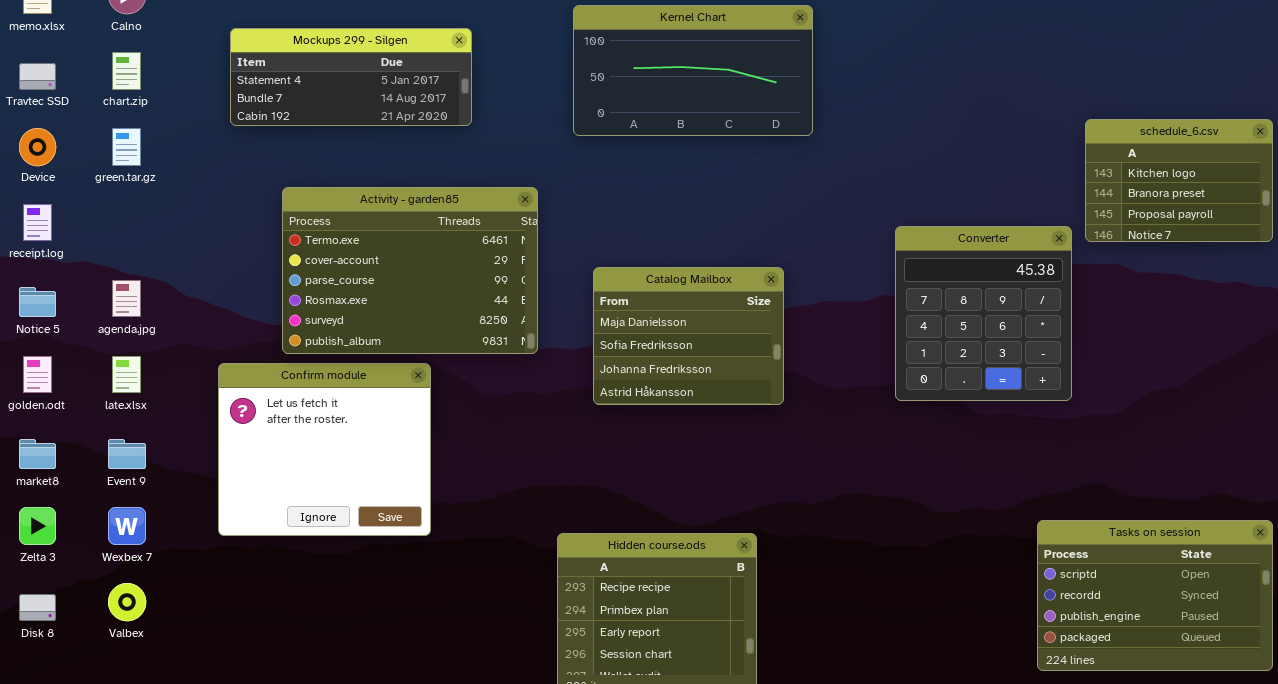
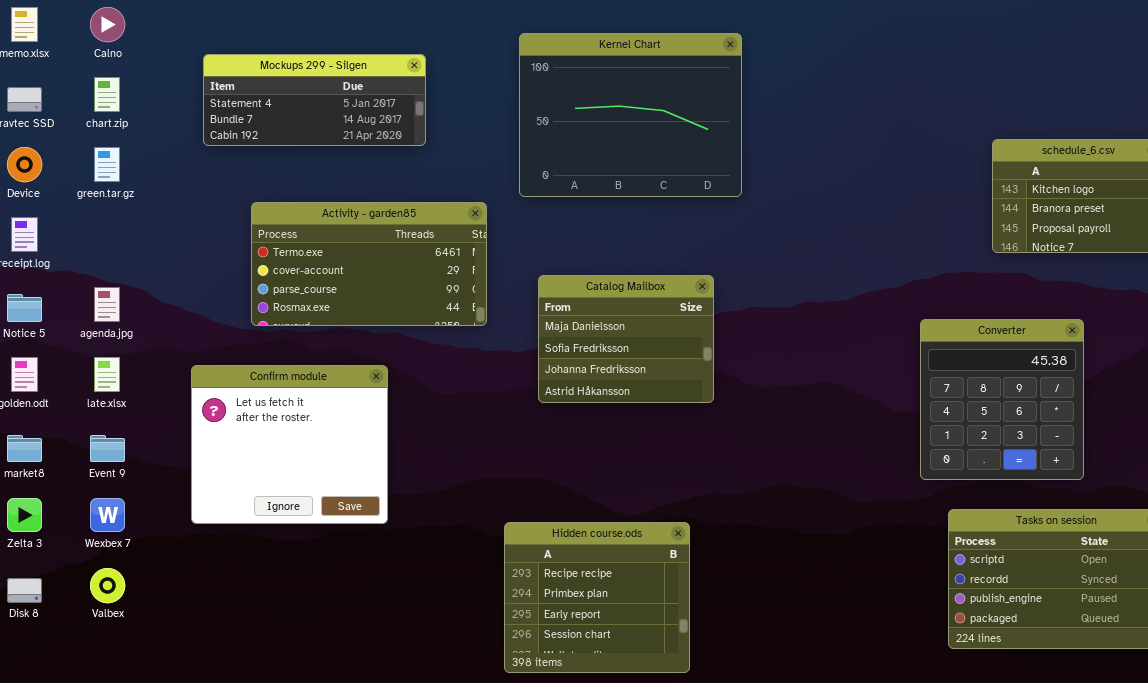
Kernel Chart: [573,5,813,136] -> [519,33,742,197], resized
Activity - garden85: [282,187,538,354] -> [251,202,487,326], resized
Converter: [895,226,1072,401] -> [920,319,1084,480], moved

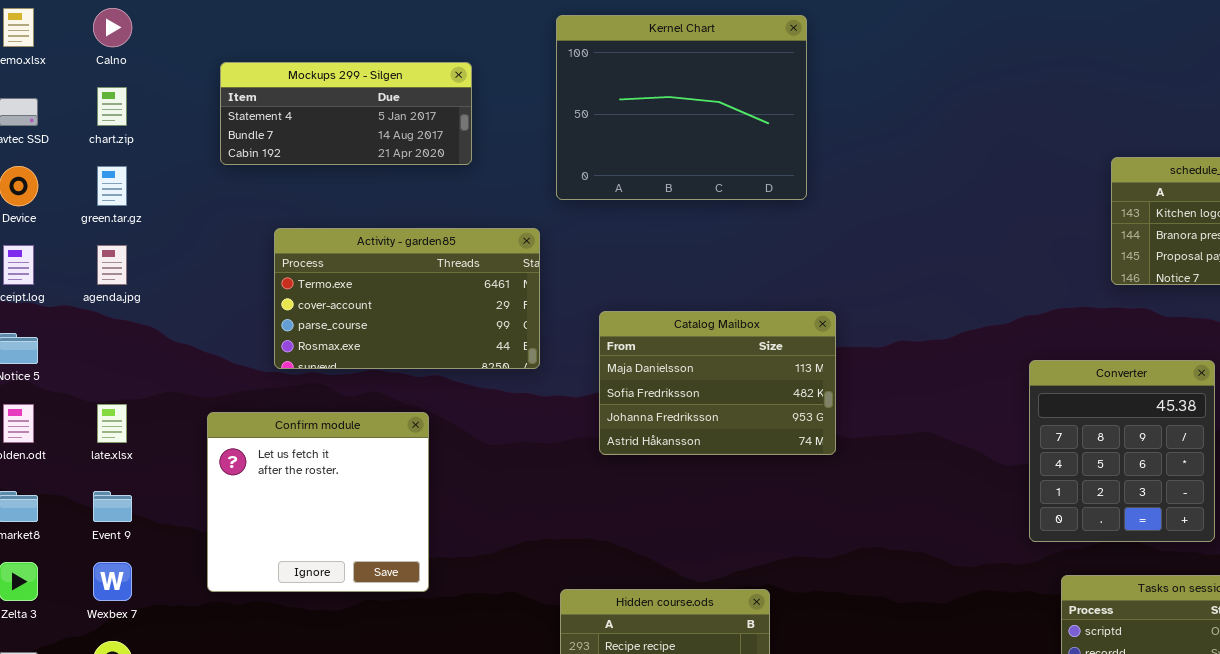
Kernel Chart: [519,33,742,197] -> [556,15,807,200], moved
Catalog Mailbox: [538,275,714,403] -> [599,311,836,455], resized
agenda.jpg: [94,287,120,322] -> [97,245,127,285], moved

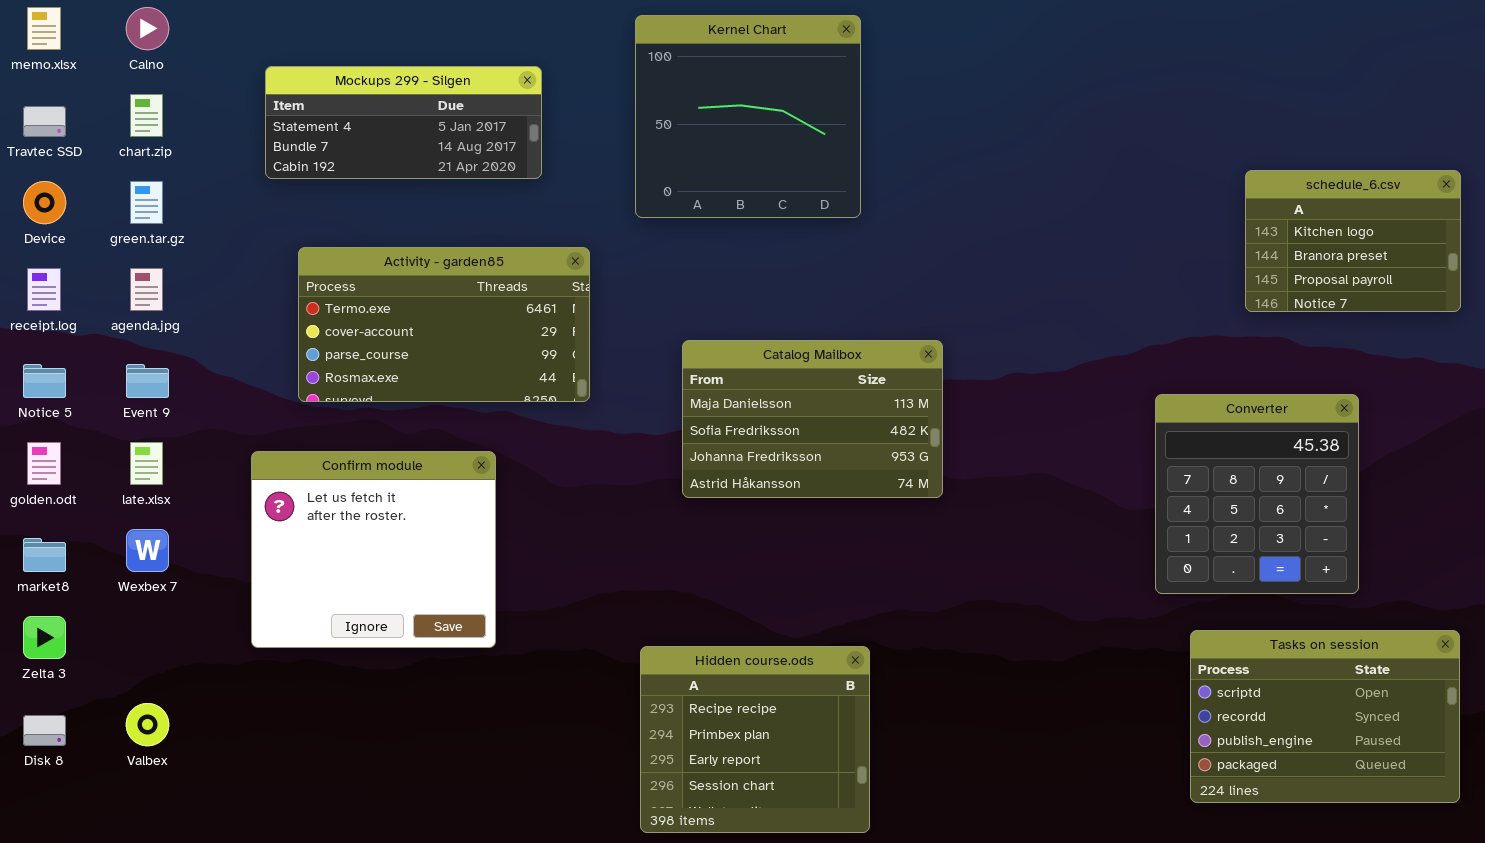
Kernel Chart: [556,15,807,200] -> [635,15,861,218], resized
Activity - garden85: [274,228,540,369] -> [298,247,590,402], moved
Event 9: [93,491,132,522] -> [126,364,169,398], moved
Wexbex 7: [93,562,132,601] -> [126,529,169,572], moved

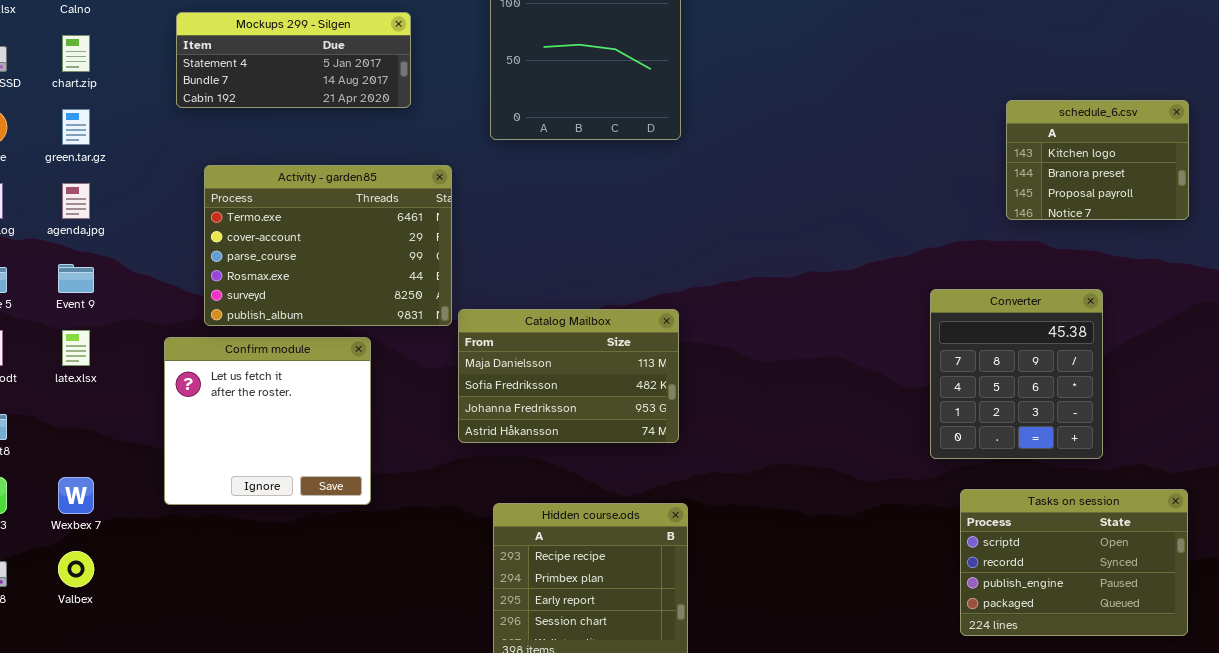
Activity - garden85: [298,247,590,402] -> [204,165,452,326], resized
Catalog Mailbox: [682,340,943,498] -> [458,309,679,443], moved
Wexbex 7: [126,529,169,572] -> [58,477,94,514], moved

